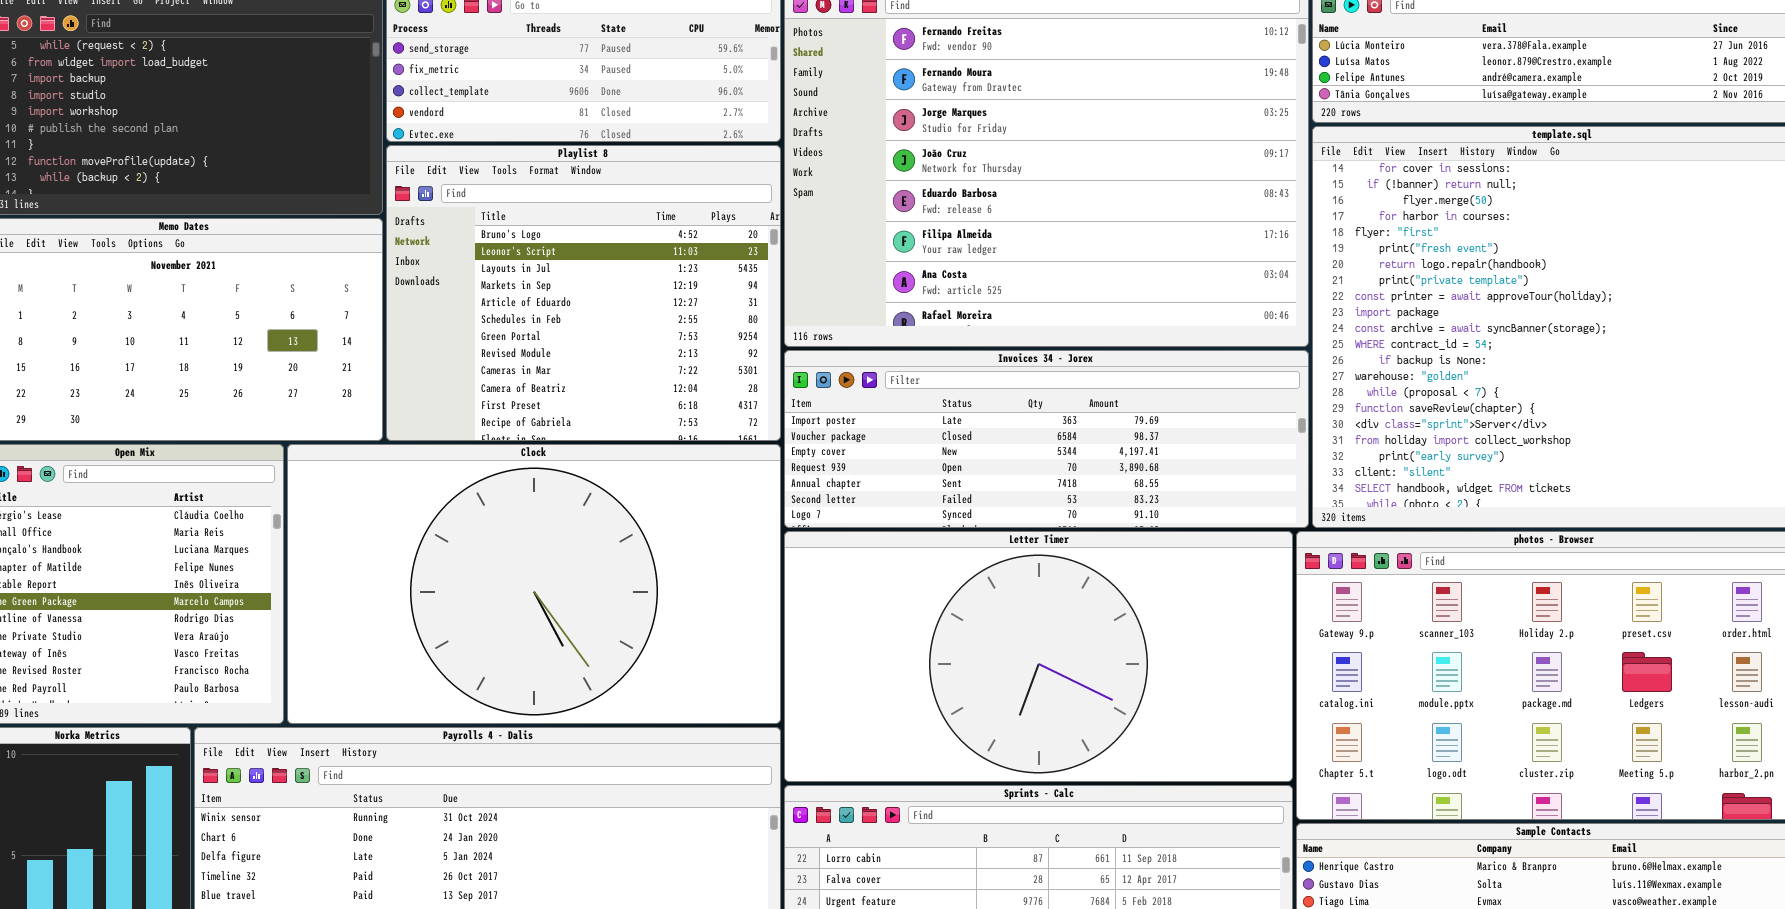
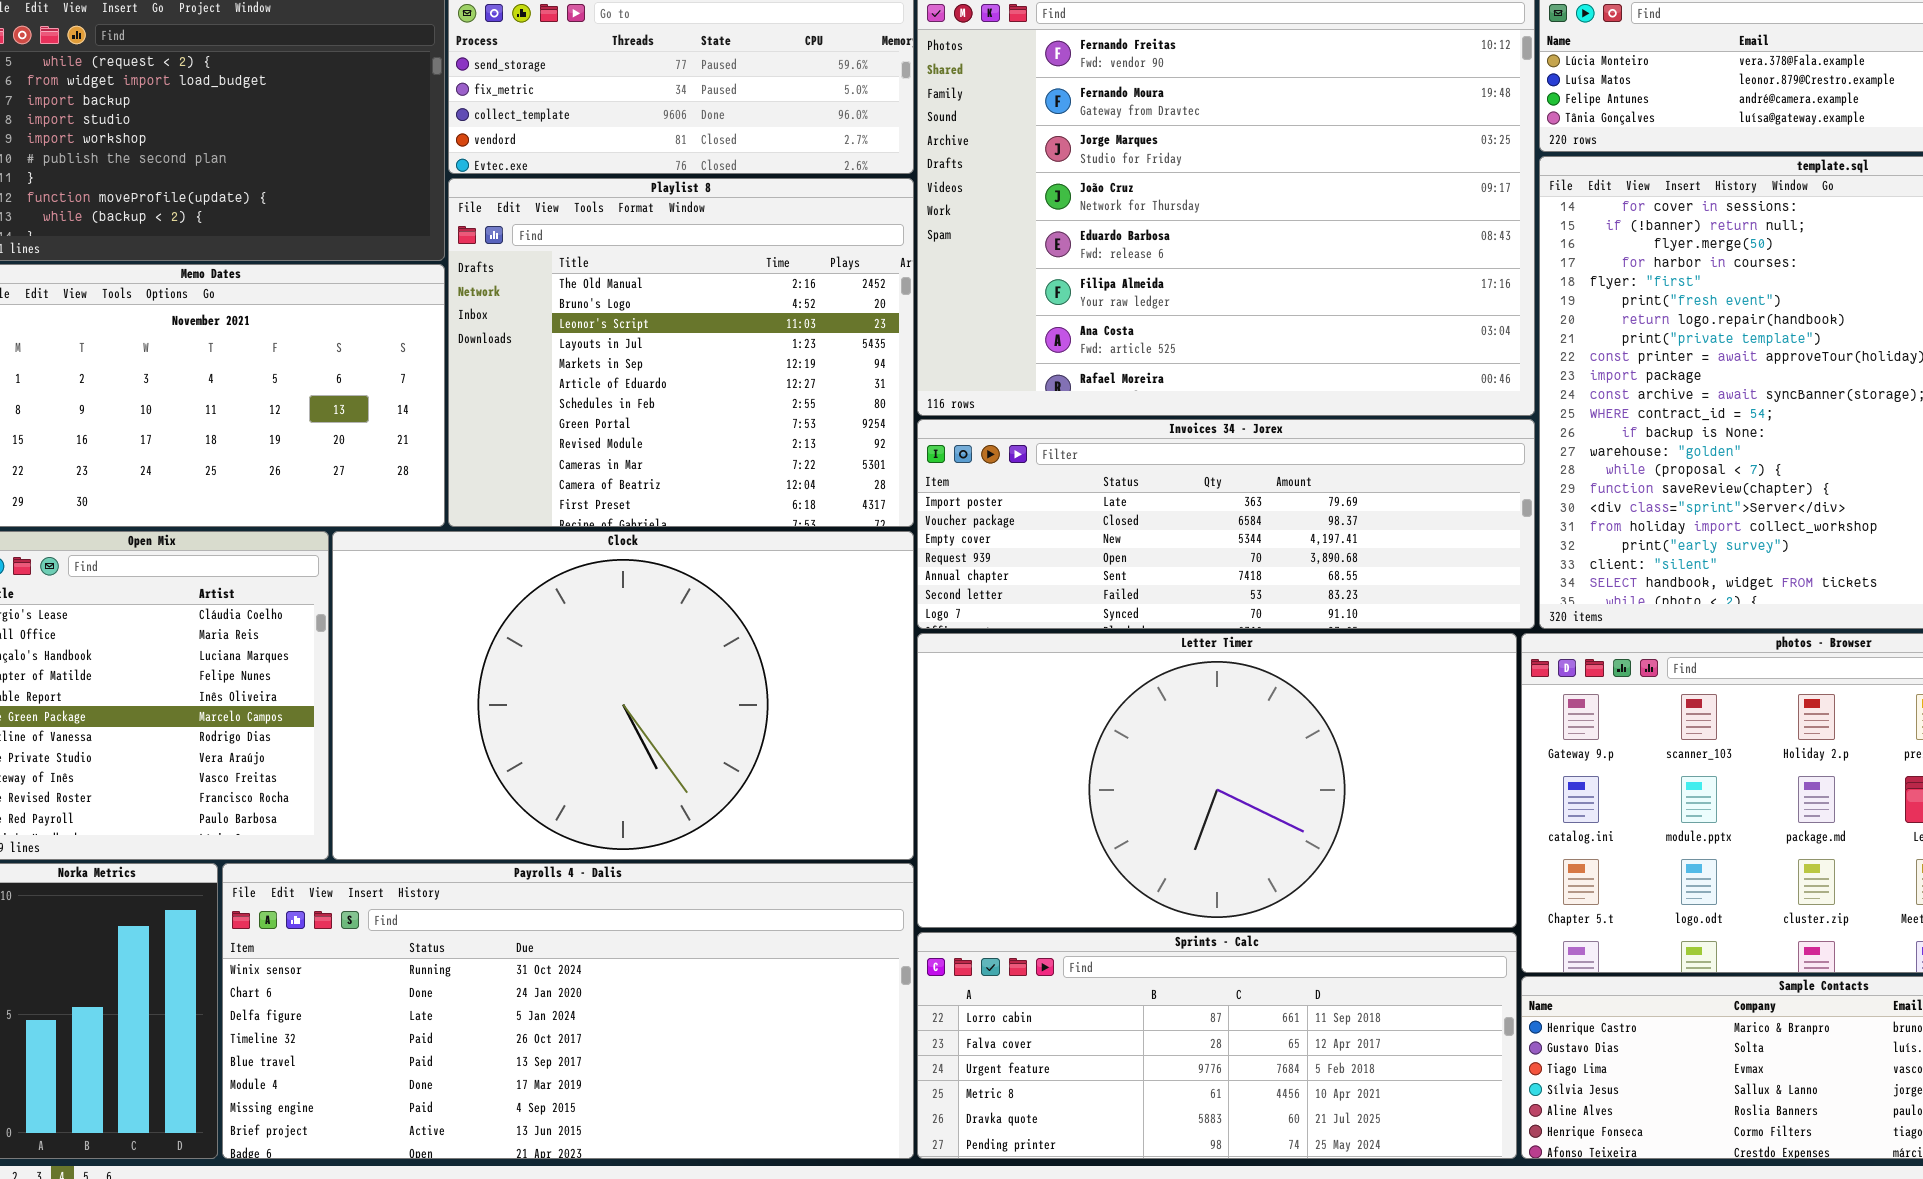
Playlist 8: [386,145,781,441] -> [448,178,914,527], scrolled up 1 row

